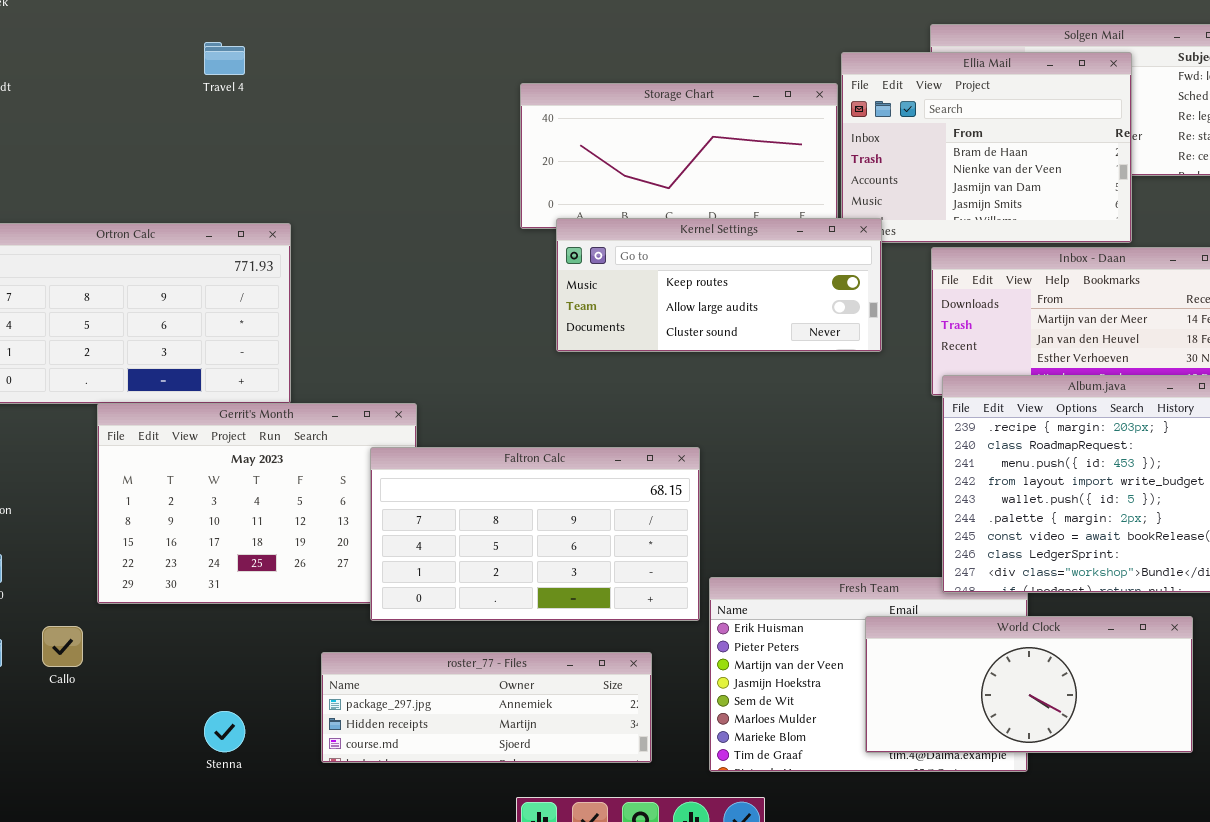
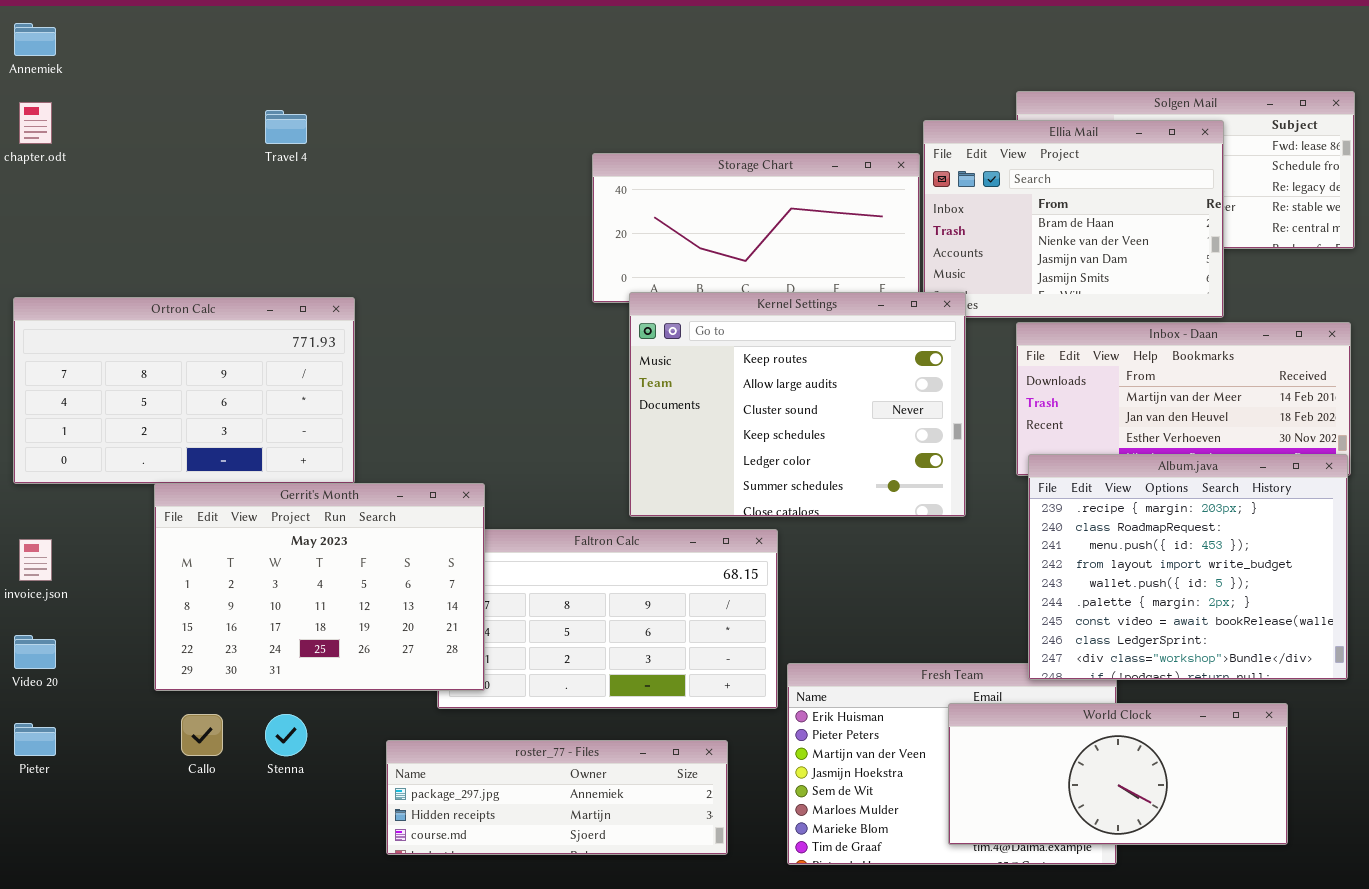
Kernel Settings: [556,218,882,352] -> [629,292,966,517], resized
Gerrit's Month: [97,403,417,604] -> [154,483,485,691], raised
Callo: [42,626,83,667] -> [181,714,223,756], moved
Stenna: [204,711,245,752] -> [265,714,307,756], moved

